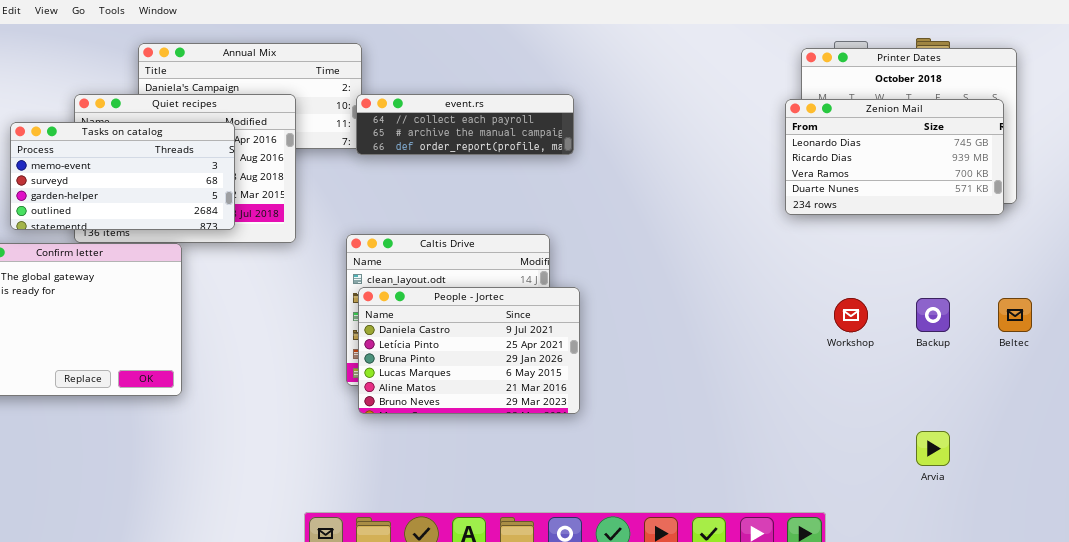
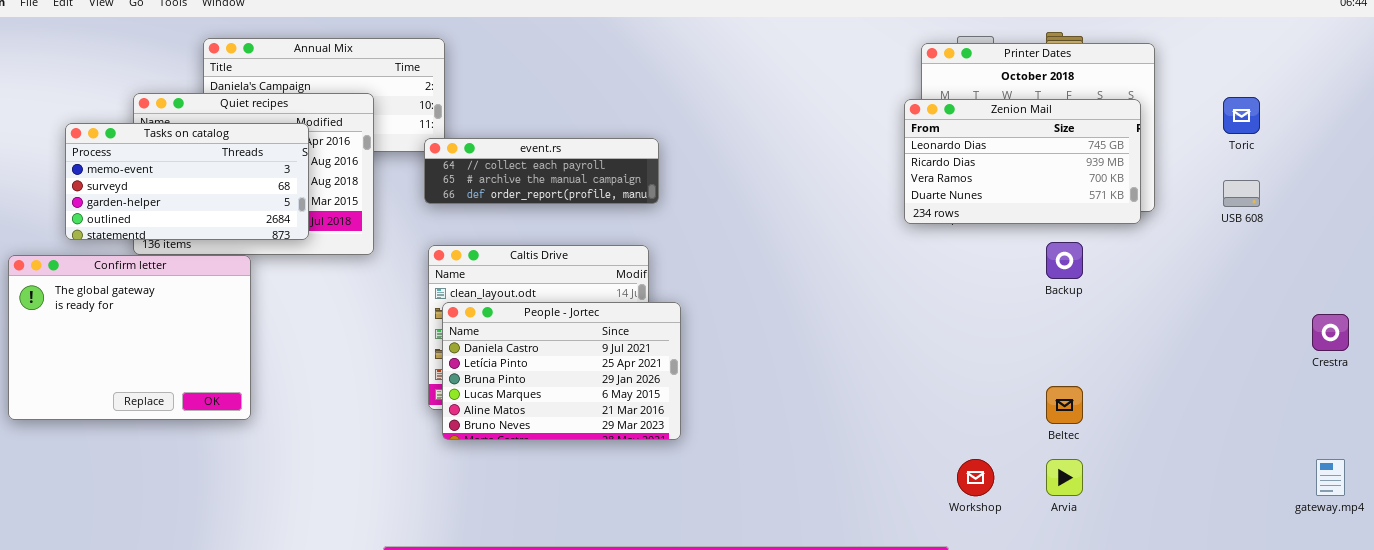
event.rs: [356,94,574,155] -> [424,138,659,204], moved
Workshop: [834,298,868,332] -> [957,459,994,496], moved
Backup: [916,298,950,332] -> [1046,242,1083,279], moved
Beltec: [998,298,1032,332] -> [1046,386,1083,424], moved

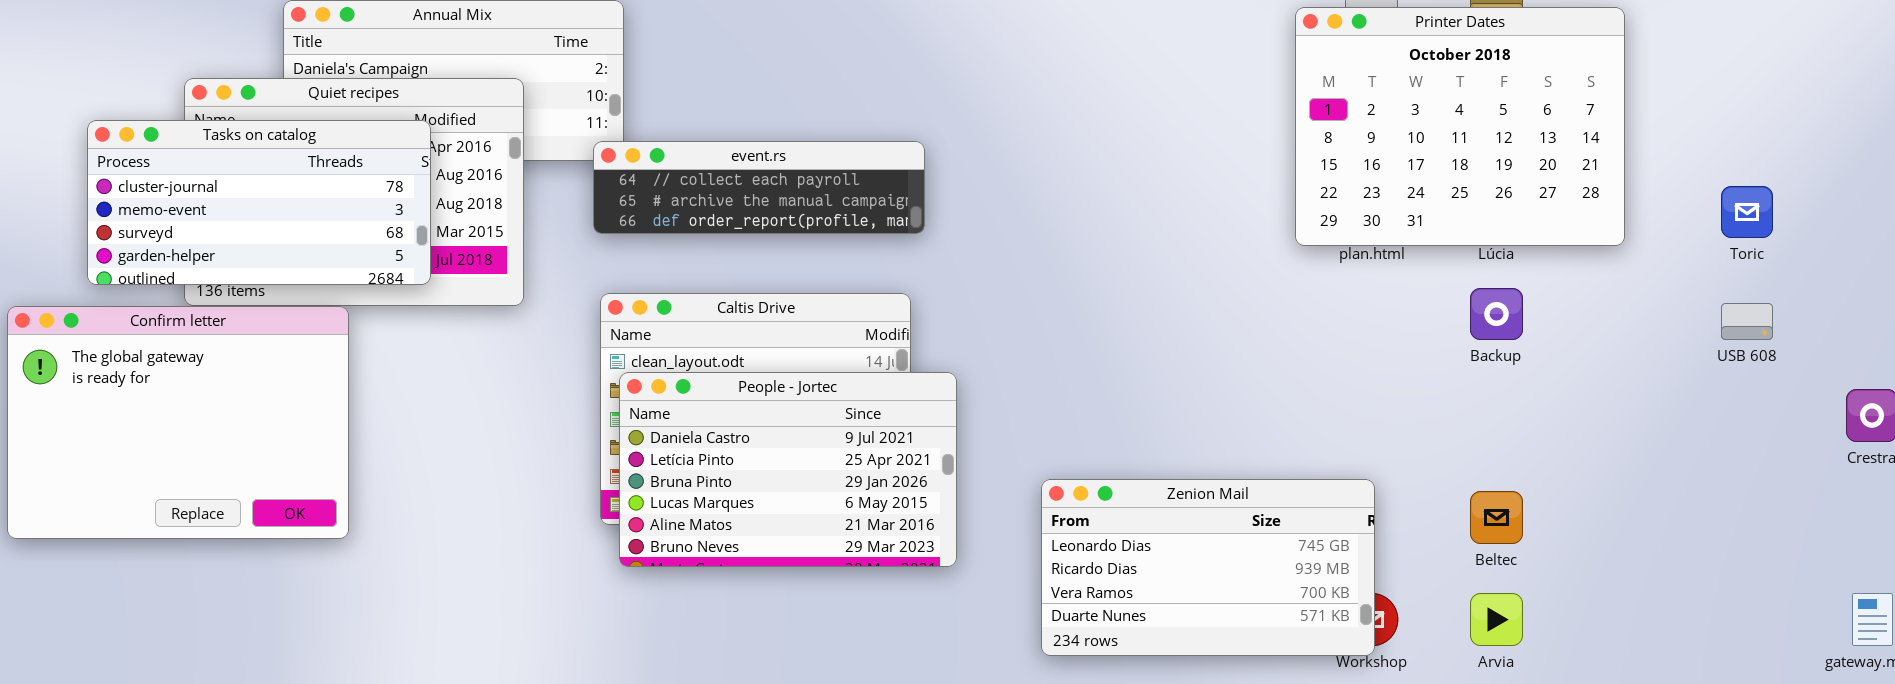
Toric: [1223,97,1260,134] -> [1721,186,1773,238], moved
Zenion Mail: [904,99,1141,224] -> [1041,479,1375,656], moved
Tasks on catalog: [65,123,309,240] -> [87,120,431,285], scrolled up 1 row
USB 608: [1223,180,1260,207] -> [1721,303,1773,340], moved

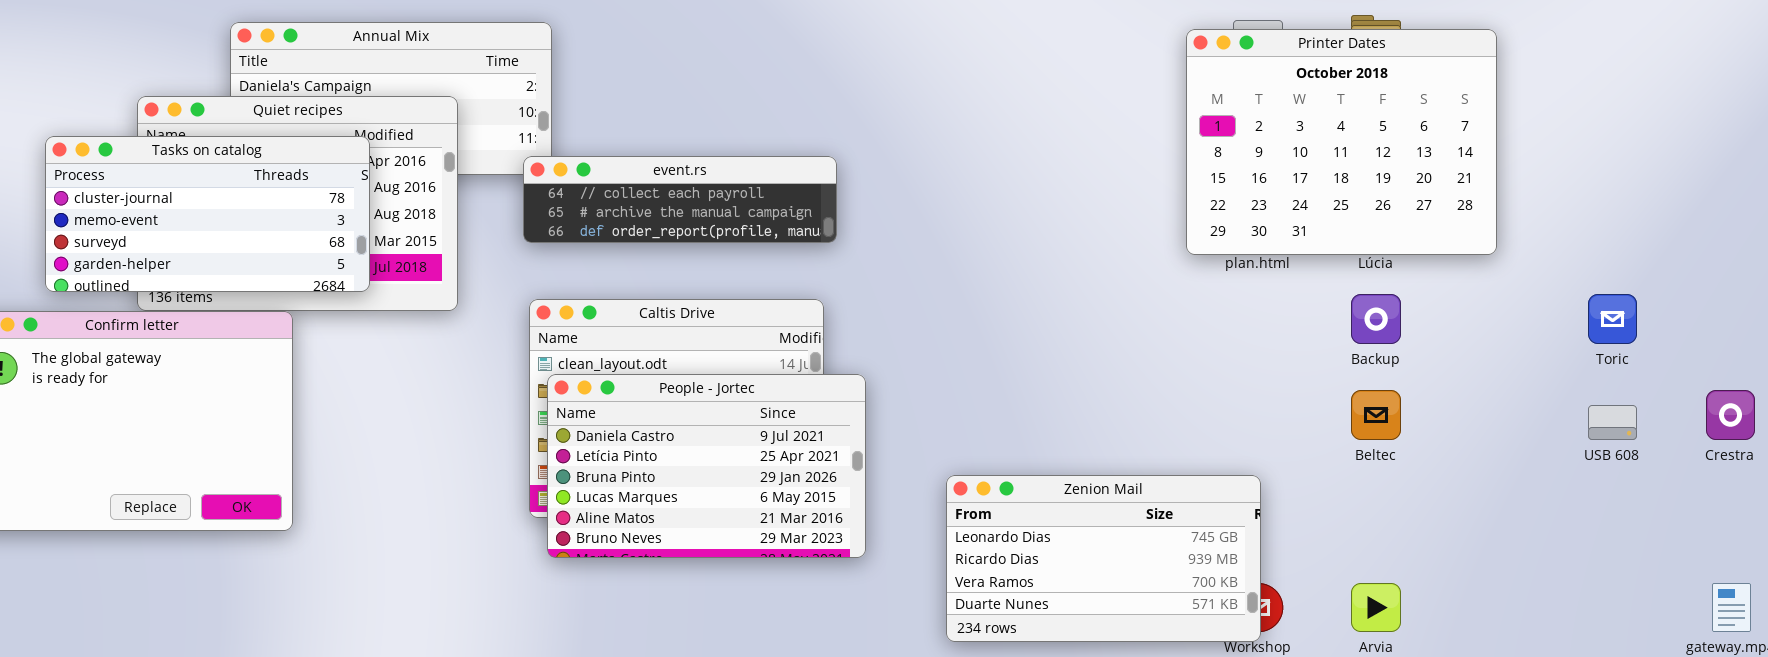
Toric: [1721,186,1773,238] -> [1588,294,1637,344], moved
USB 608: [1721,303,1773,340] -> [1588,405,1637,440], moved
Beltec: [1470,491,1523,544] -> [1351,390,1401,440], moved

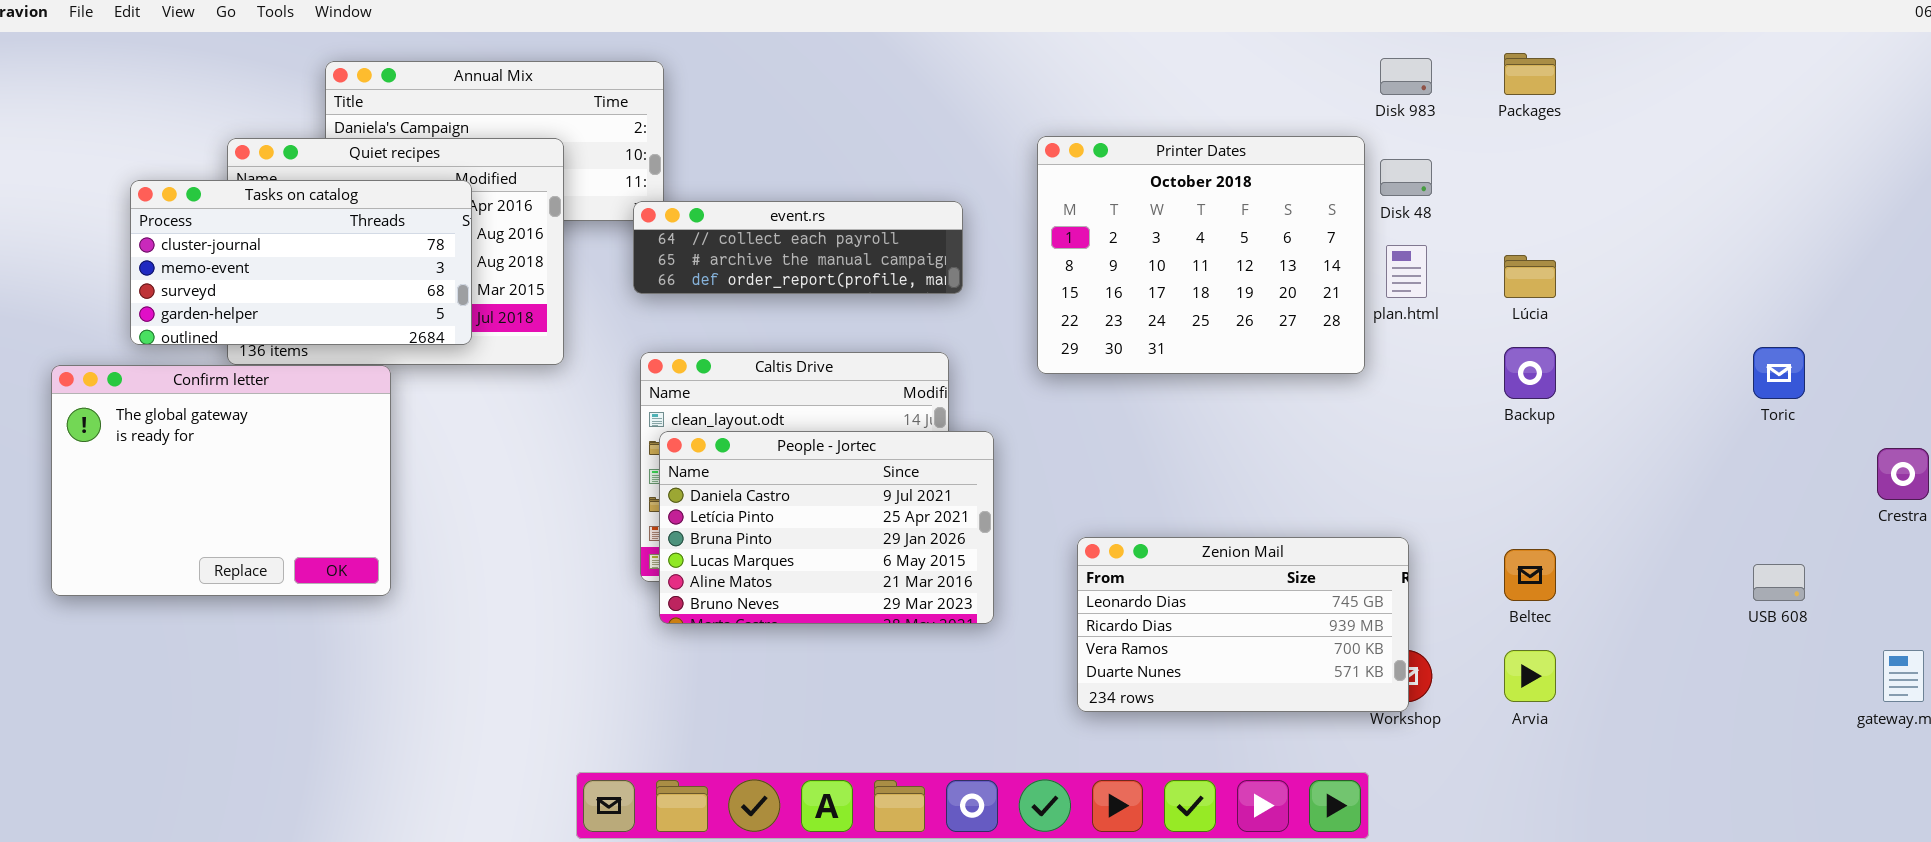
Printer Dates: [1186,29,1497,255] -> [1037,136,1365,374], moved
Beltec: [1351,390,1401,440] -> [1504,549,1556,601], moved
USB 608: [1588,405,1637,440] -> [1753,564,1805,601], moved

